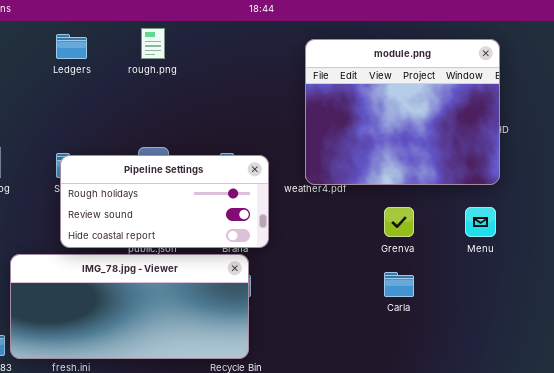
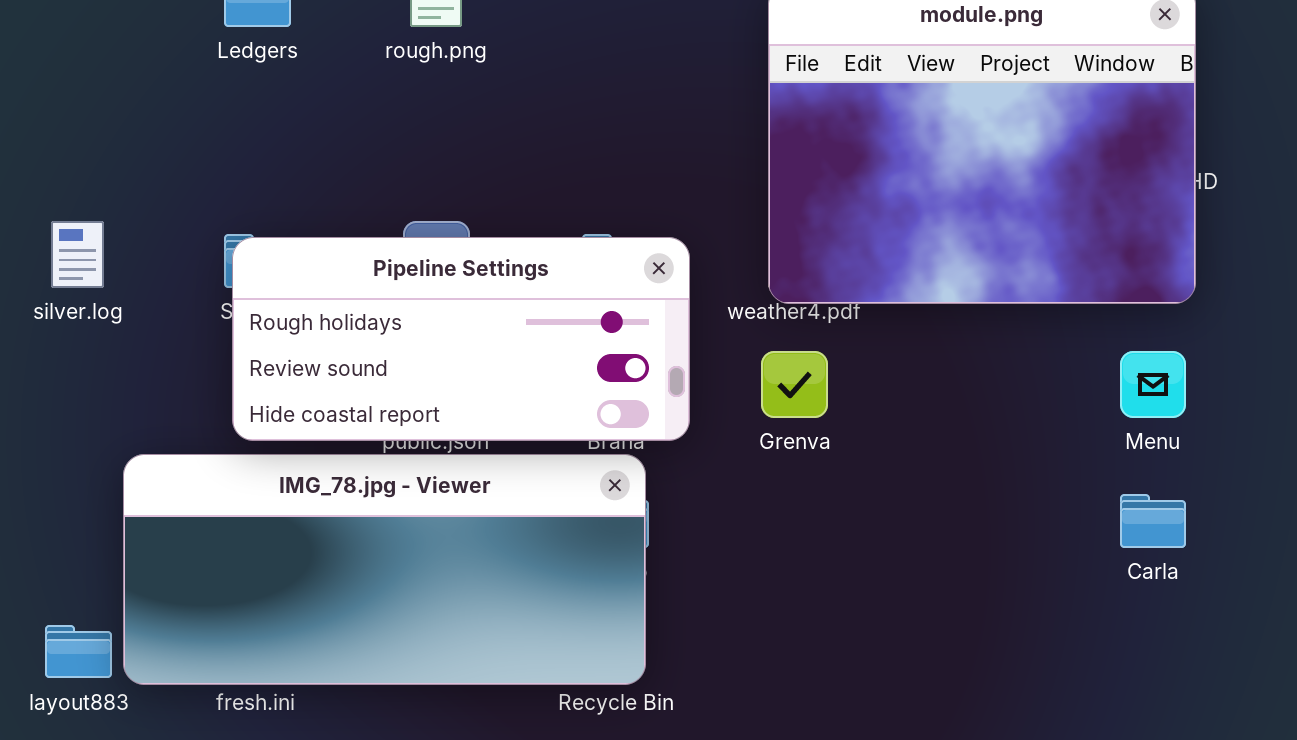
Grenva: [384,207,414,237] -> [761,351,828,418], moved
Carla: [384,272,414,297] -> [1120,494,1186,548], moved

